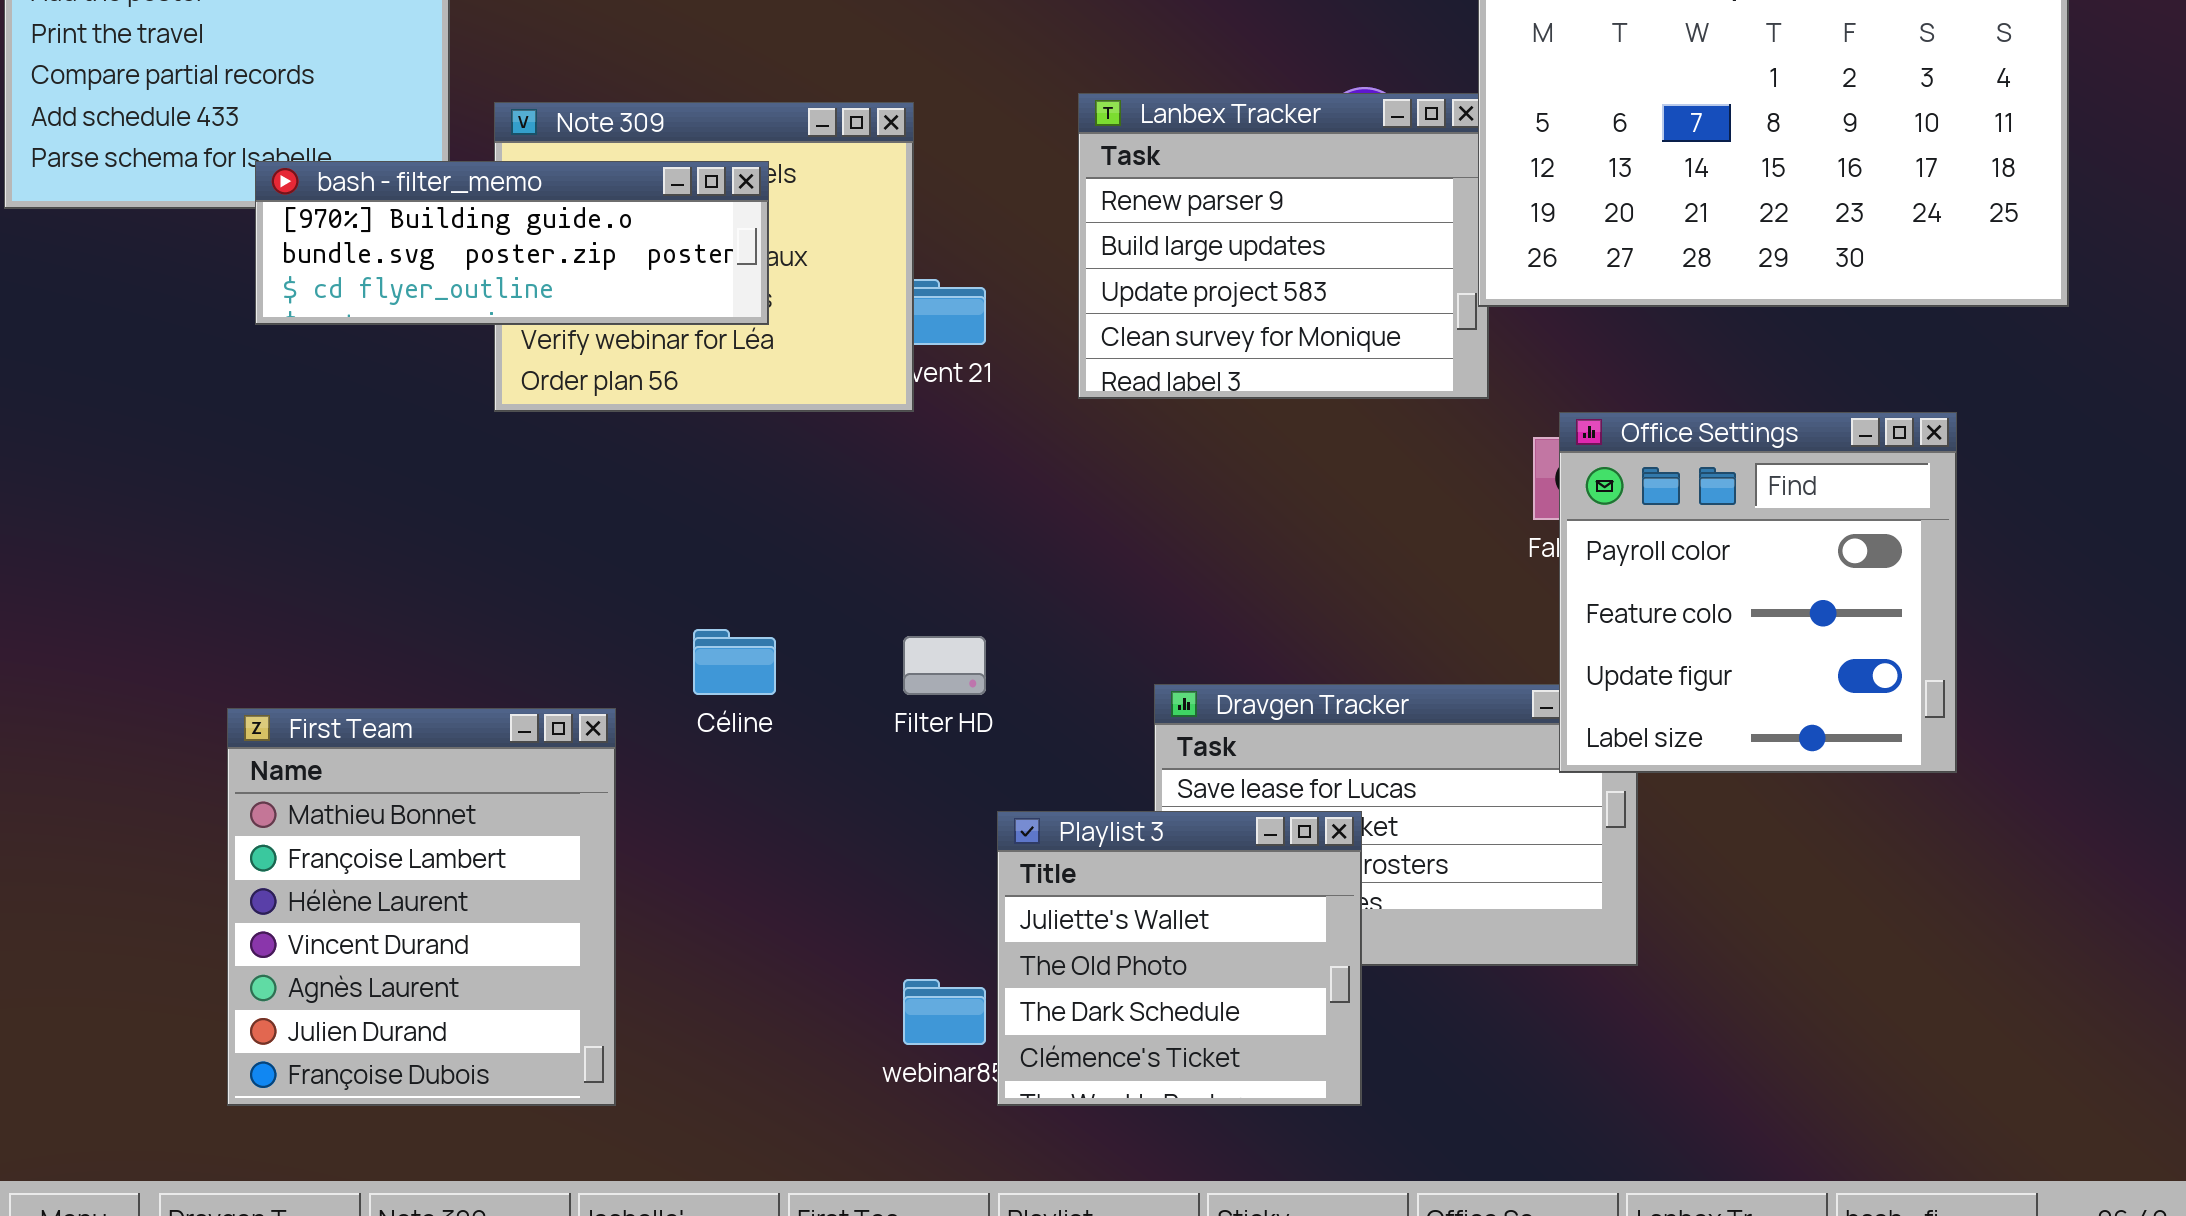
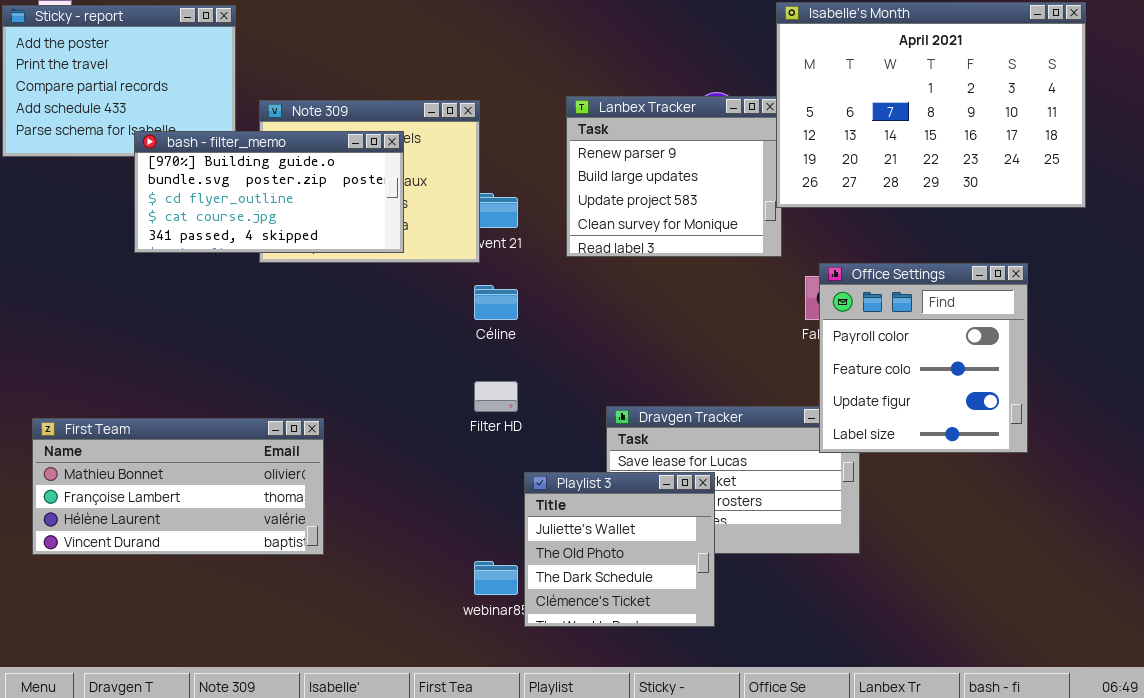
bash - filter_memo: [255,161,769,325] -> [134,131,404,253], resized
Céline: [693,629,776,695] -> [474,285,518,320], moved
First Team: [227,708,616,1106] -> [32,418,324,555], resized

